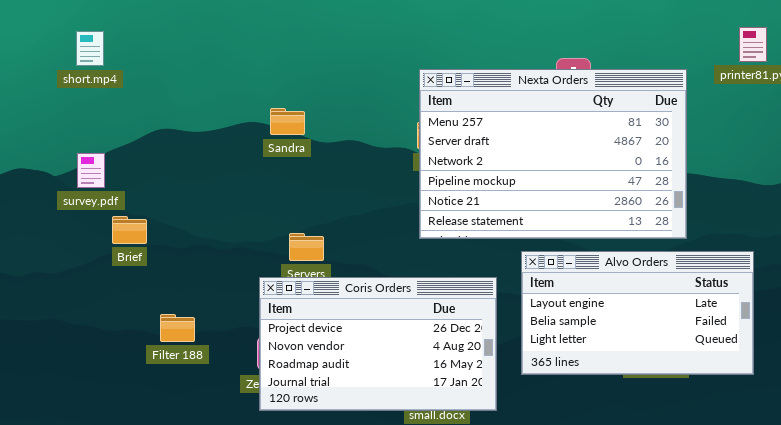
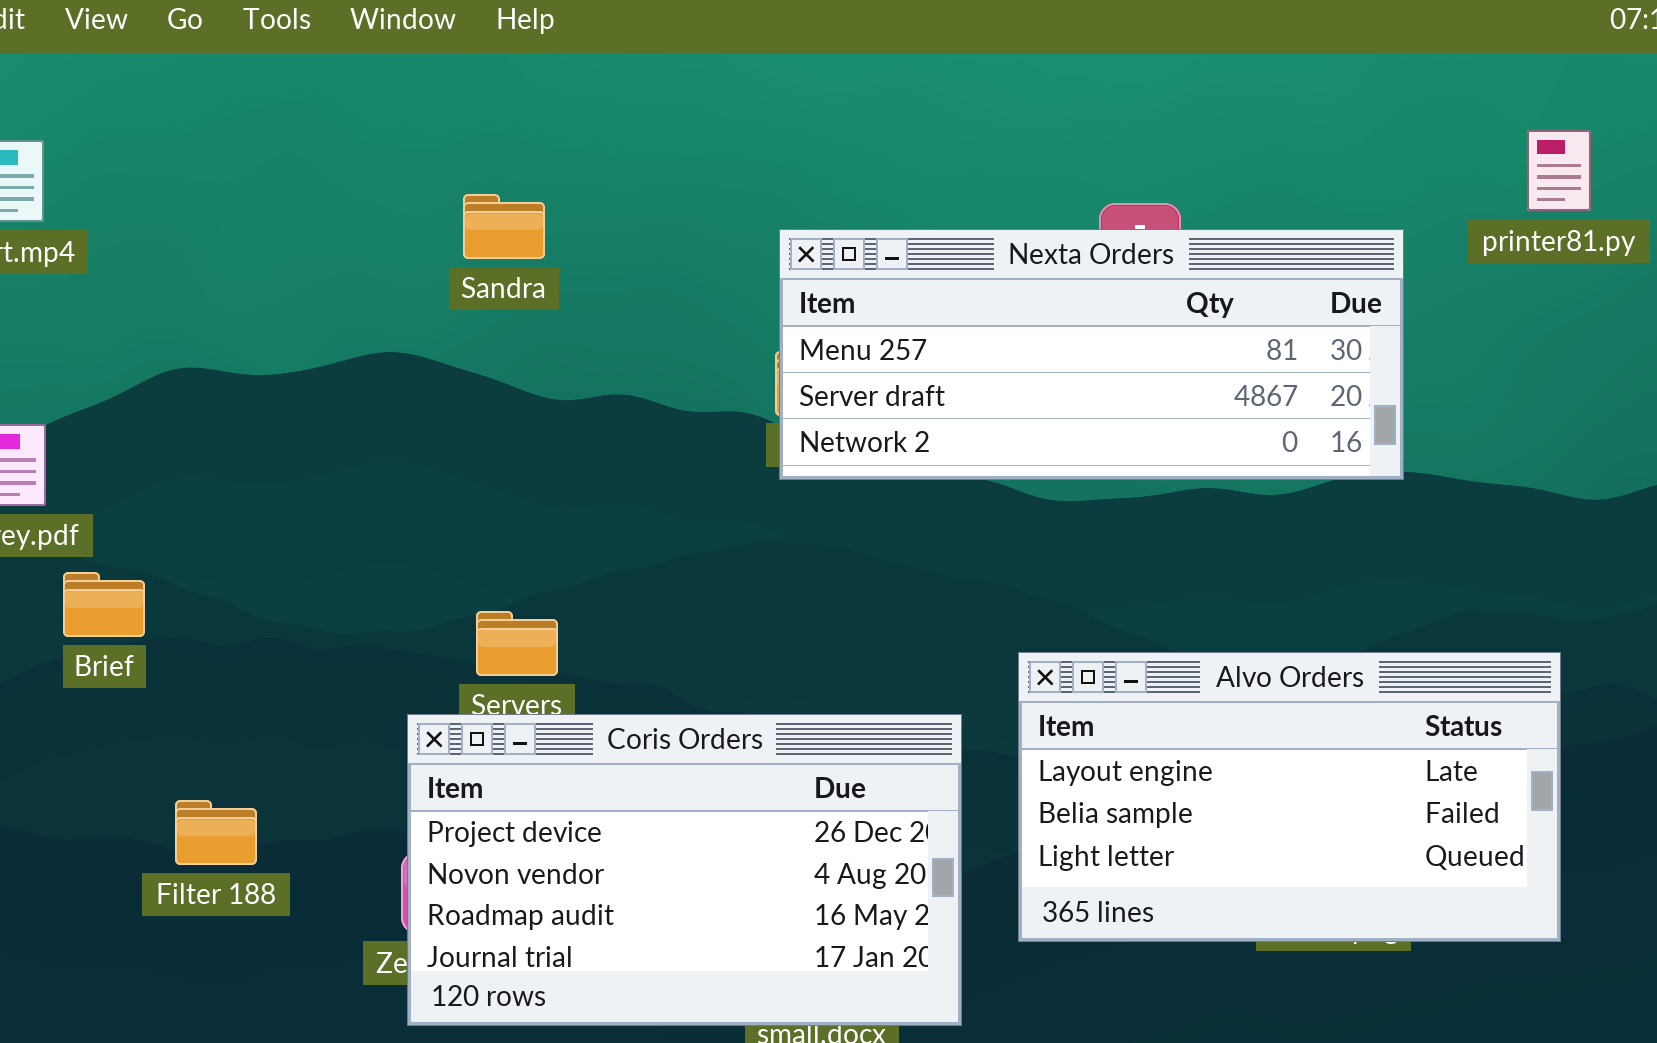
Nexta Orders: [419,69,687,239] -> [779,229,1404,480], resized
Sandra: [270,108,305,135] -> [463,194,545,259], moved

